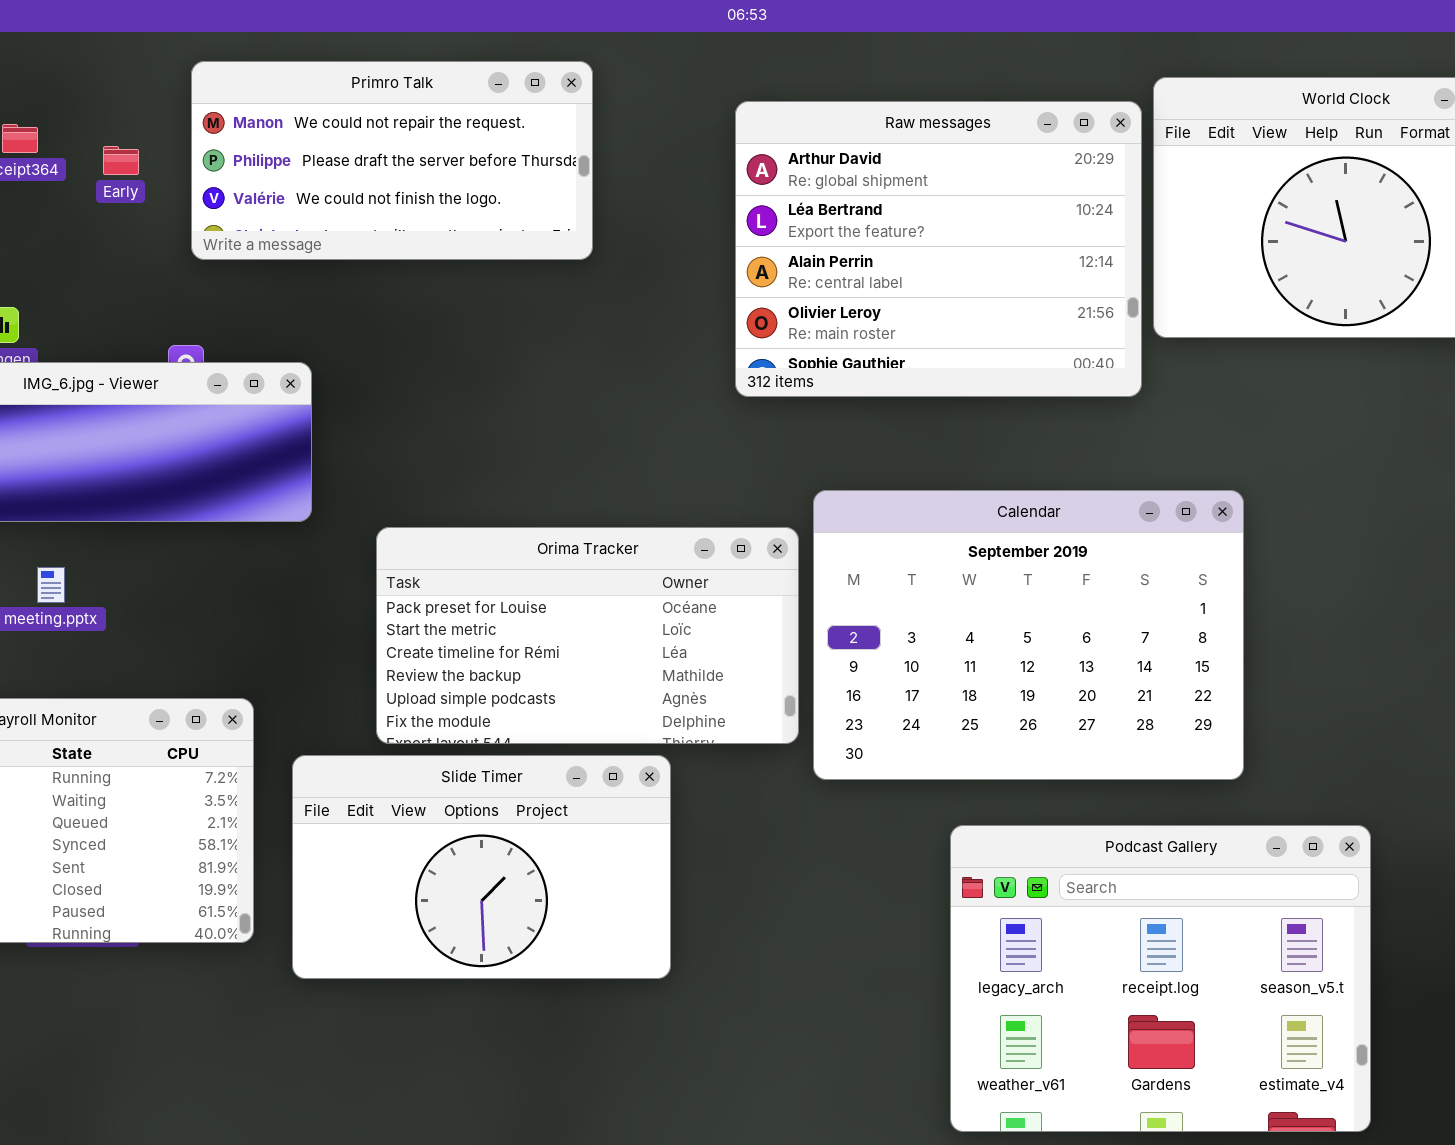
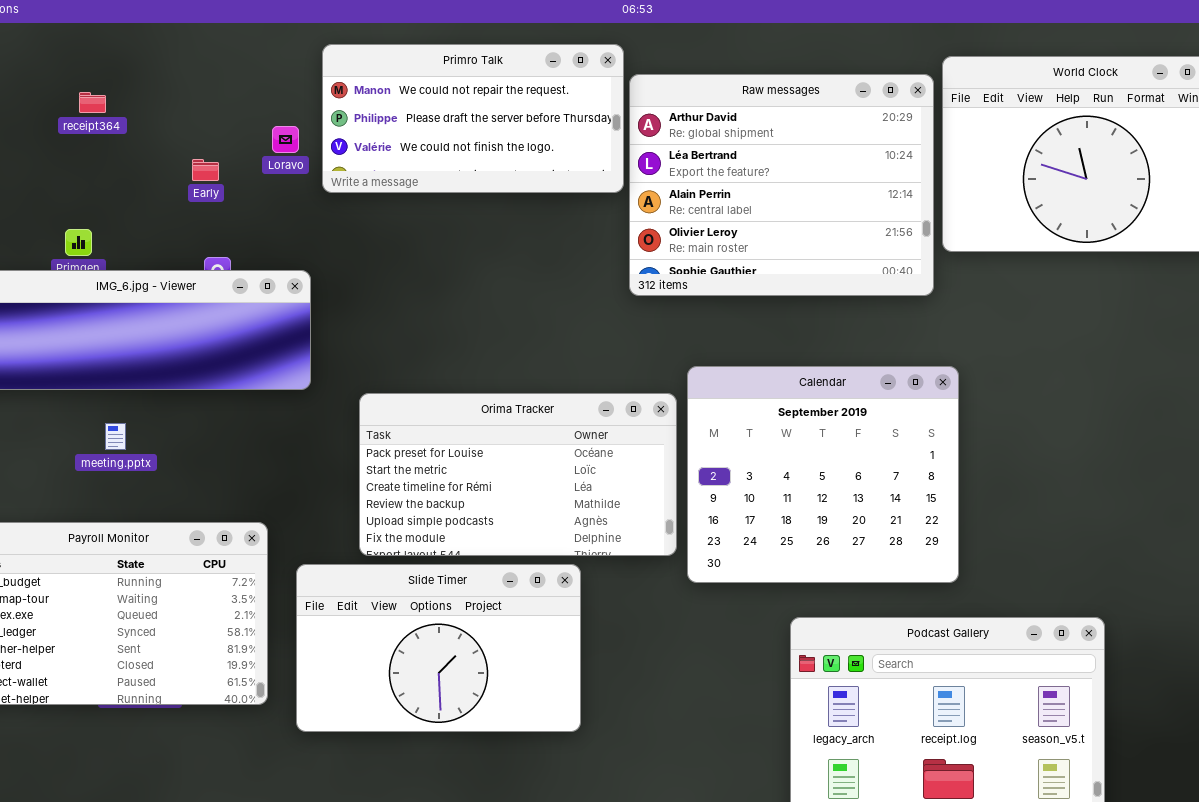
Primro Talk: [191,61,593,260] -> [322,44,624,193], moved
Early: [103,146,139,175] -> [192,159,219,181], moved
Calendar: [813,490,1244,780] -> [687,366,959,583], resized

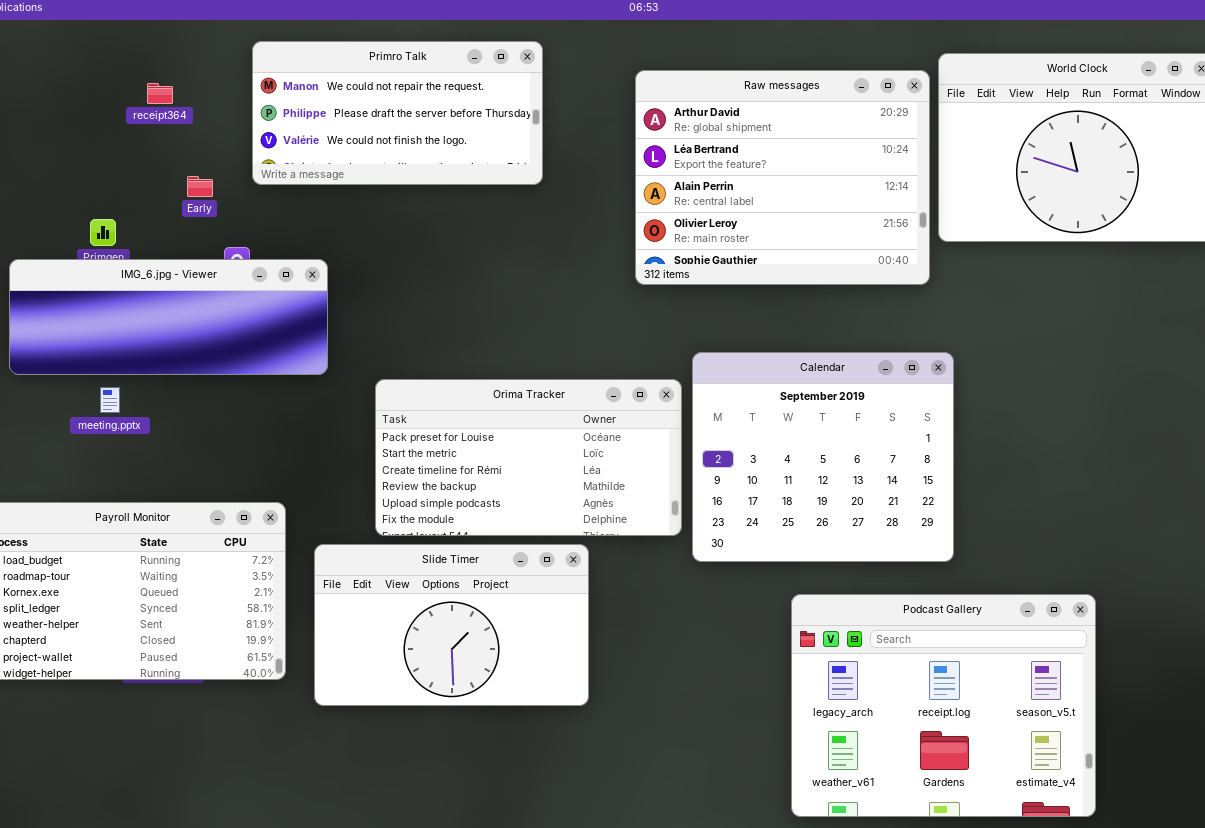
Primro Talk: [322,44,624,193] -> [252,41,543,185], moved
receipt364: [79,92,106,113] -> [147,83,173,104], moved
Early: [192,159,219,181] -> [187,176,213,197], moved
meeting.pptx: [105,423,126,450] -> [100,387,120,413], moved

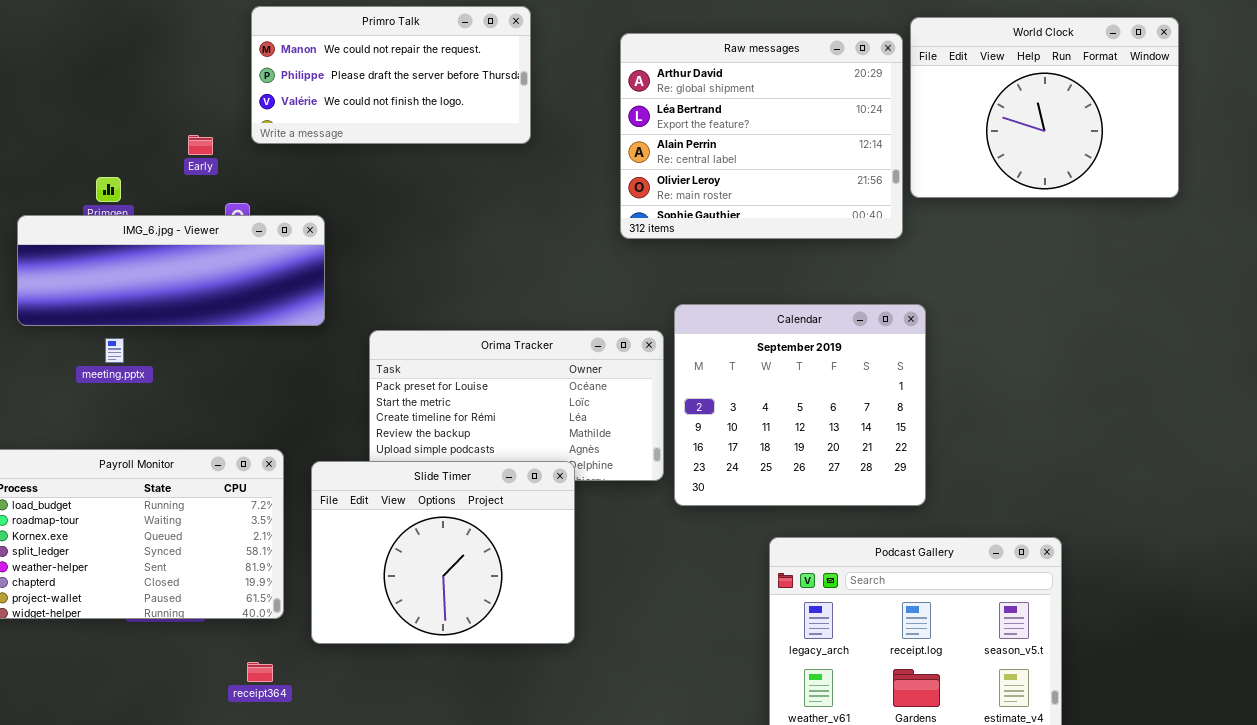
receipt364: [147,83,173,104] -> [247,662,273,682], moved
Slide Timer: [314,544,589,706] -> [311,461,575,644], resized

